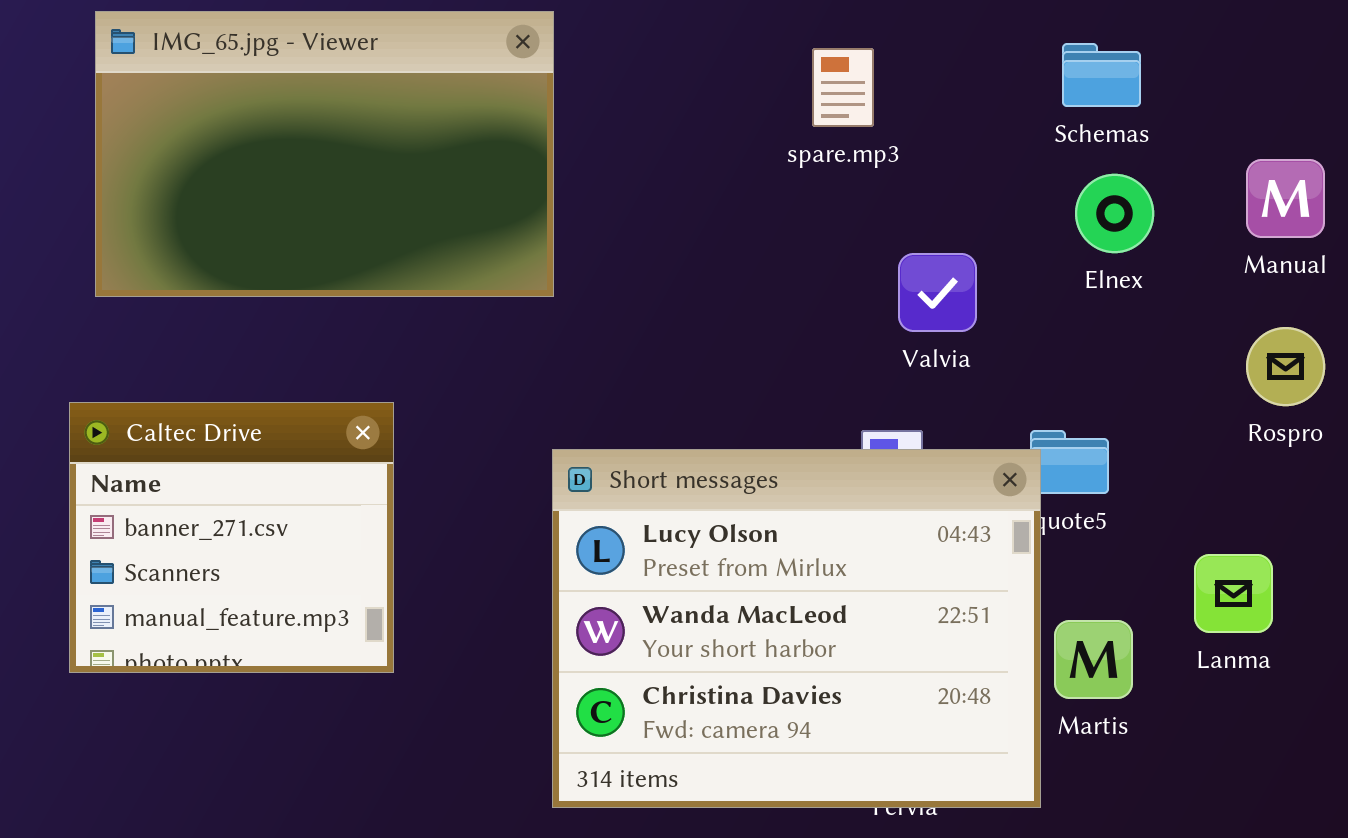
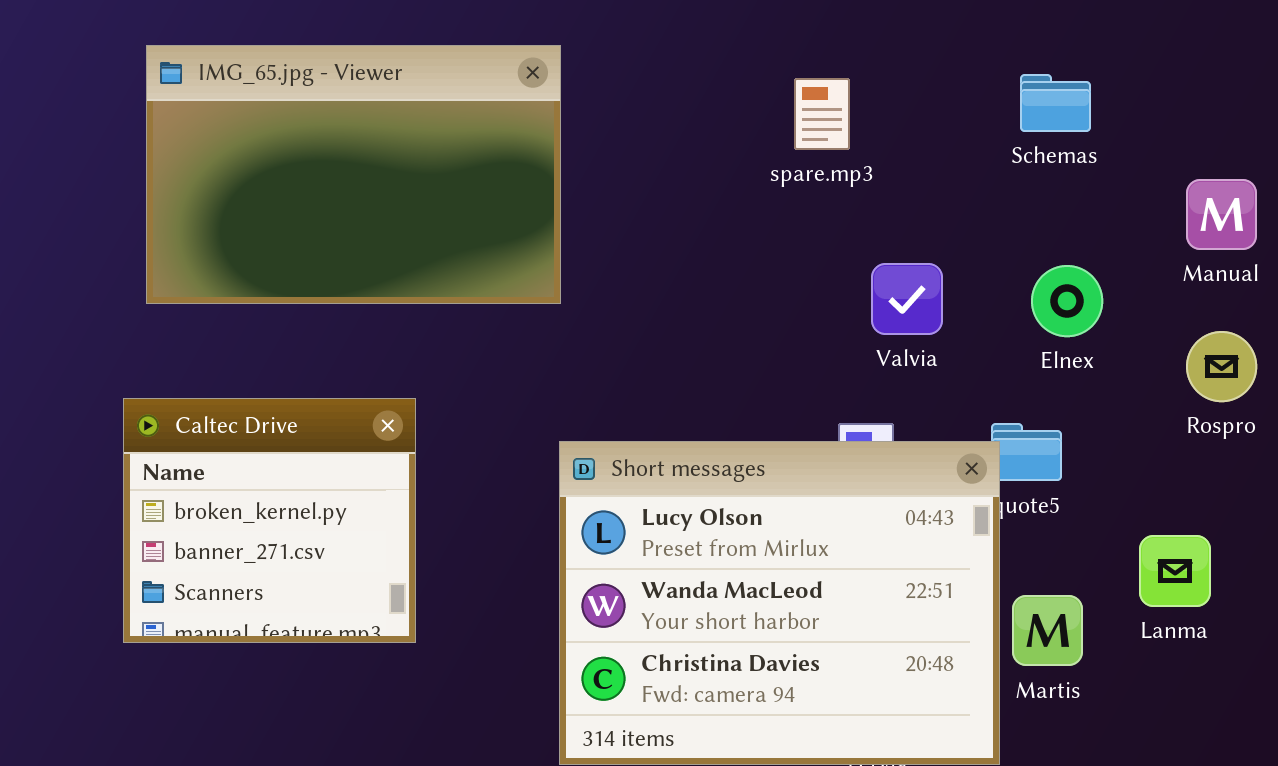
Elnex: [1075,174,1154,253] -> [1031,265,1103,337], moved
Caltec Drive: [69,402,394,673] -> [123,398,416,643], scrolled up 1 row

